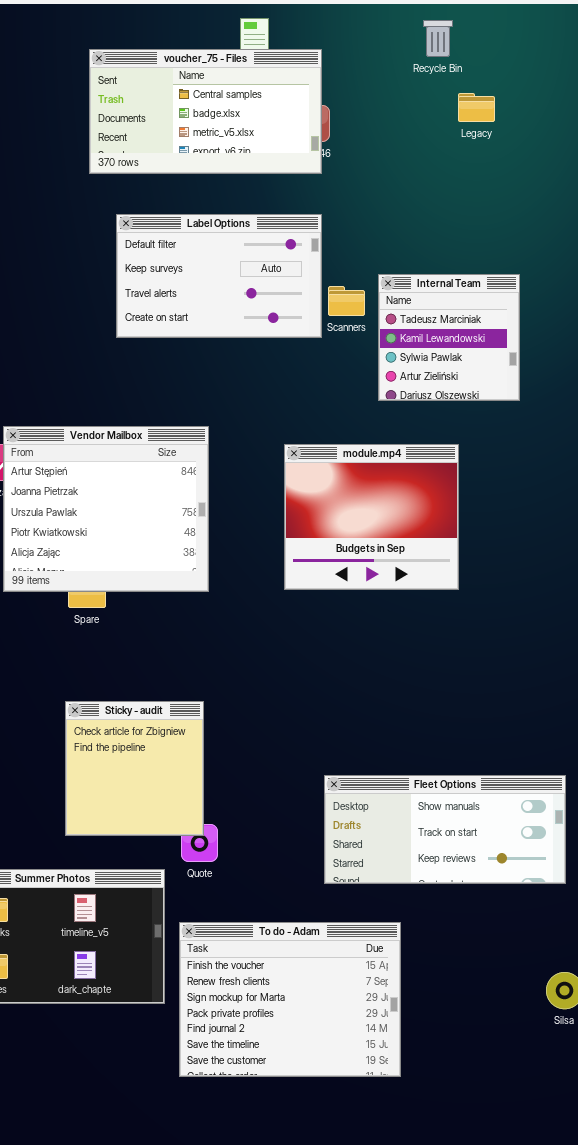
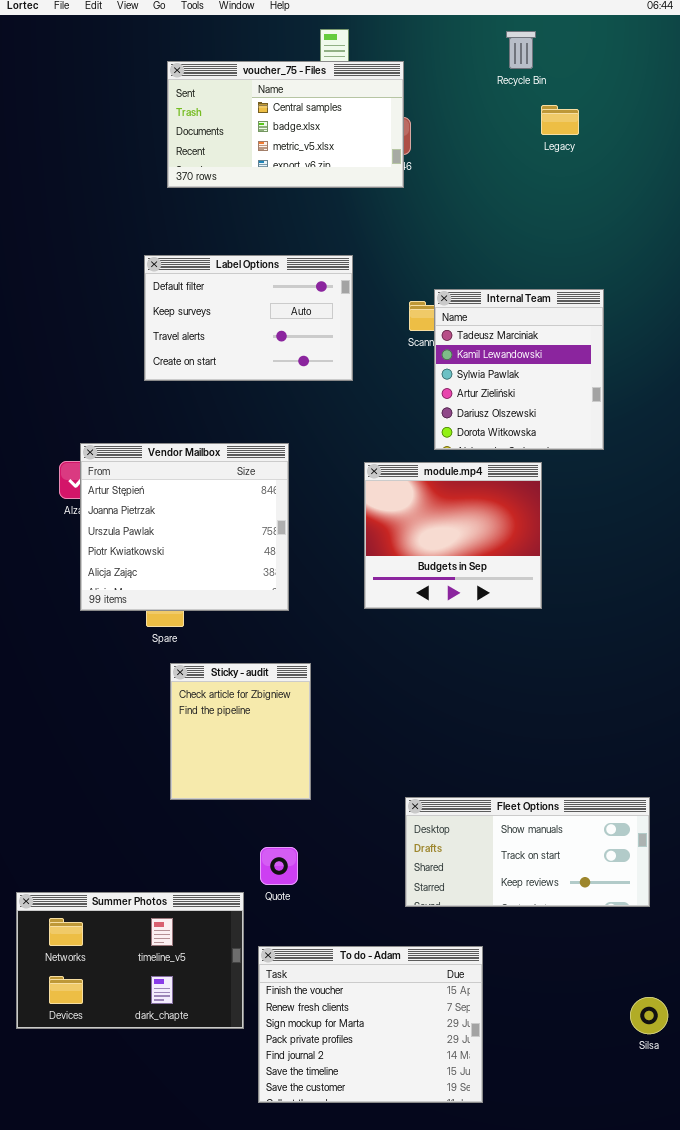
Label Options: [116,214,322,338] -> [144,255,353,381], moved
Internal Team: [378,274,520,401] -> [434,289,604,450], resized
Sticky - audit: [65,701,204,836] -> [170,663,311,800], moved

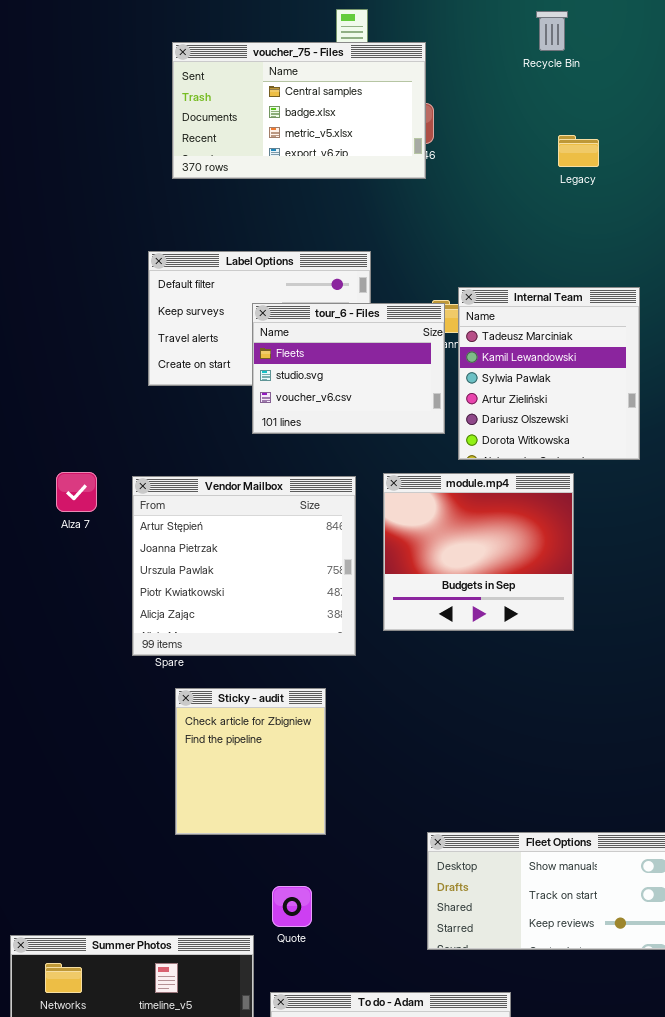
Legacy: [541,105,579,135] -> [558,135,599,167], moved
tour_6 - Files: none -> [252,303,445,434], opened
Vendor Mailbox: [80,443,289,611] -> [132,476,356,656], moved

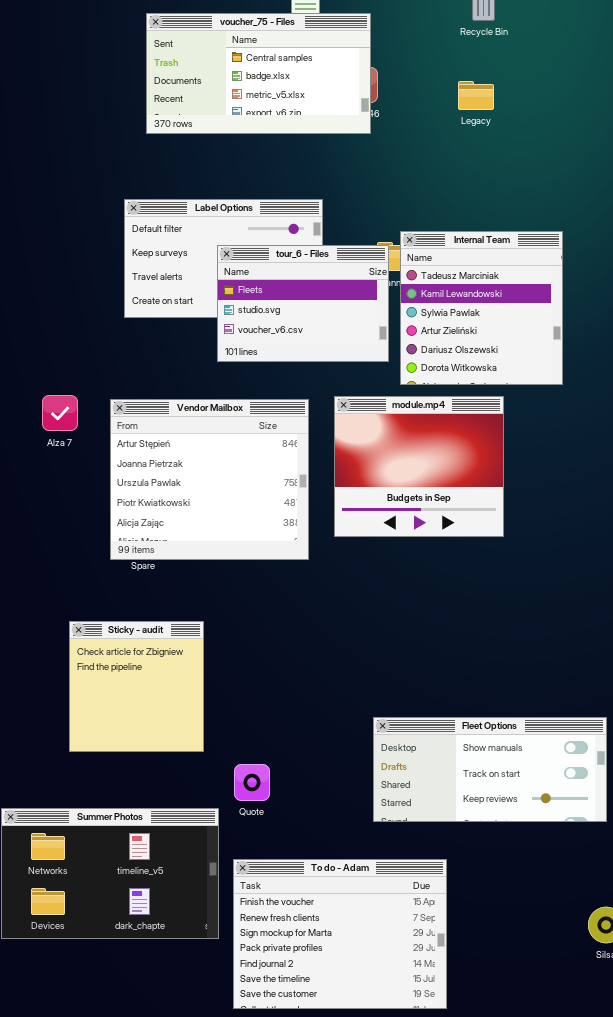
Legacy: [558,135,599,167] -> [458,81,494,110], moved
Sticky - audit: [175,688,326,835] -> [69,621,204,752], moved

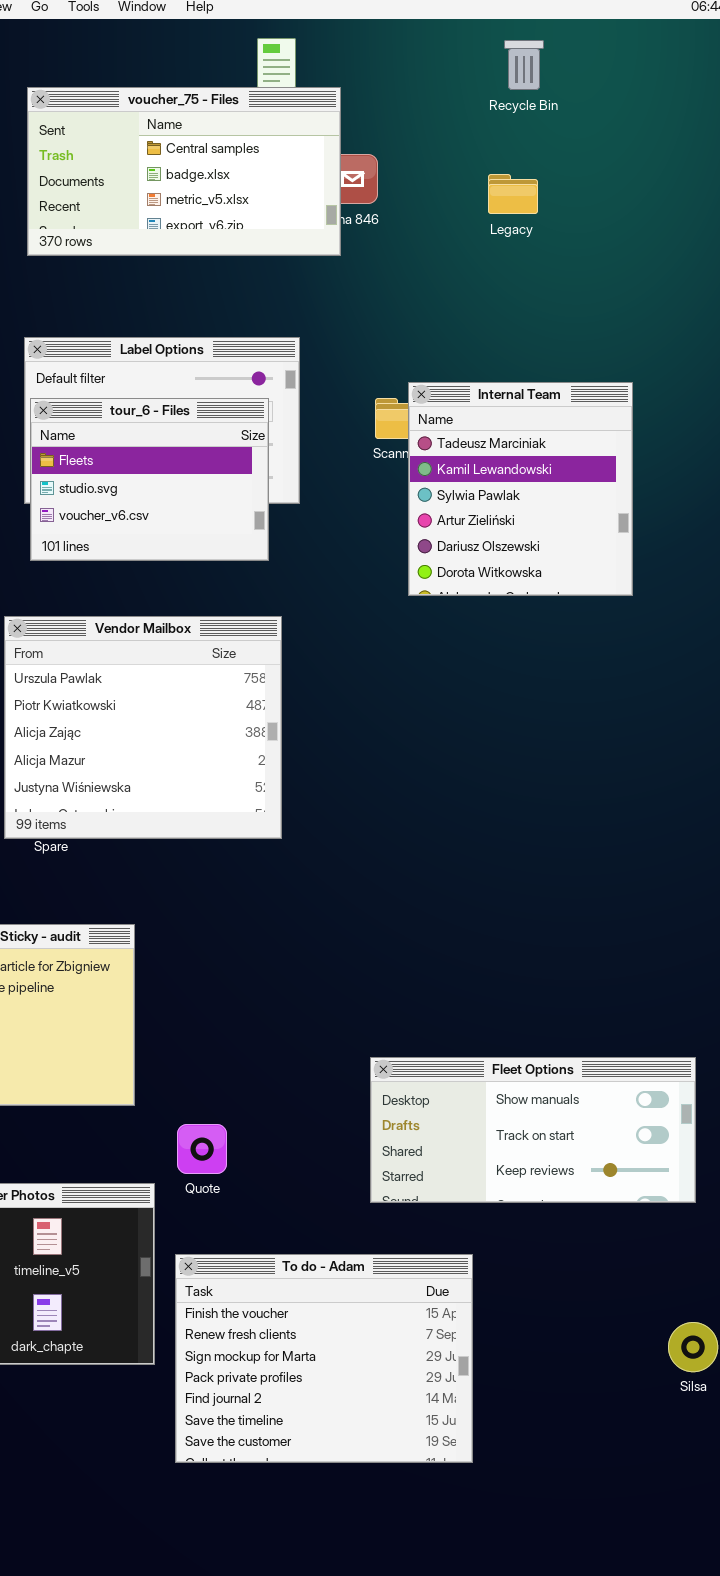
voucher_75 - Files: [146,13,371,134] -> [27,87,341,256], moved
tour_6 - Files: [217,245,389,362] -> [30,398,269,561], moved
module.mp4: [334,396,504,537] -> none, closed
Vendor Mailbox: [110,399,309,560] -> [4,616,282,839], scrolled down 2 rows

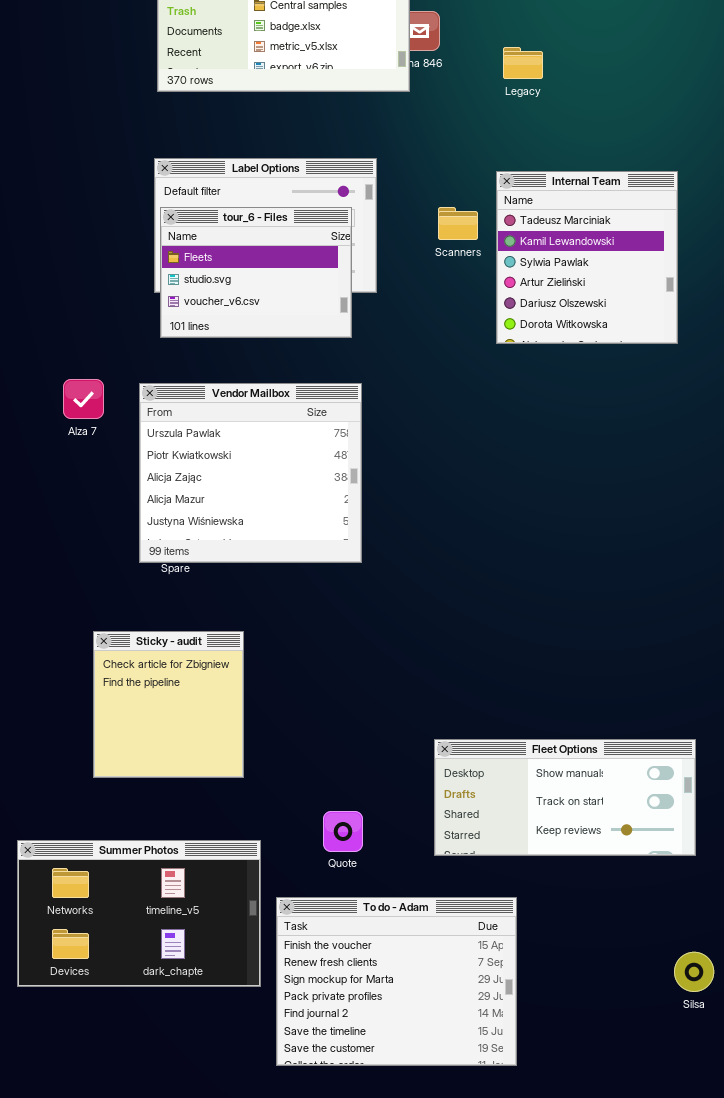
Legacy: [488,174,538,214] -> [503,47,543,79], moved
Internal Team: [408,382,633,596] -> [496,171,678,344], moved
Quote: [177,1124,227,1174] -> [323,811,363,852], moved

